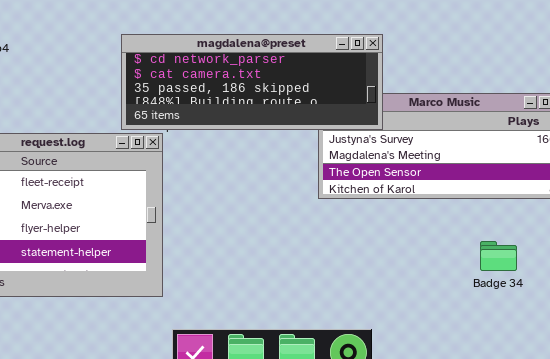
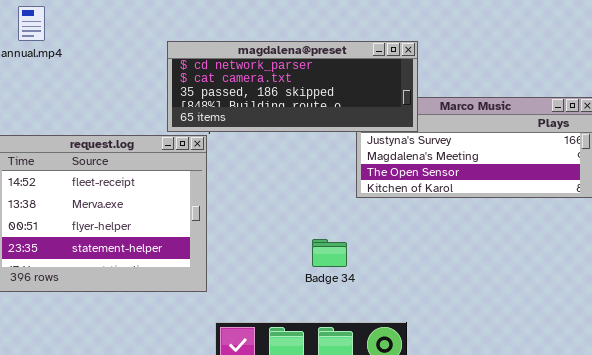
Badge 34: [480,241,517,271] -> [312,239,347,267], moved

